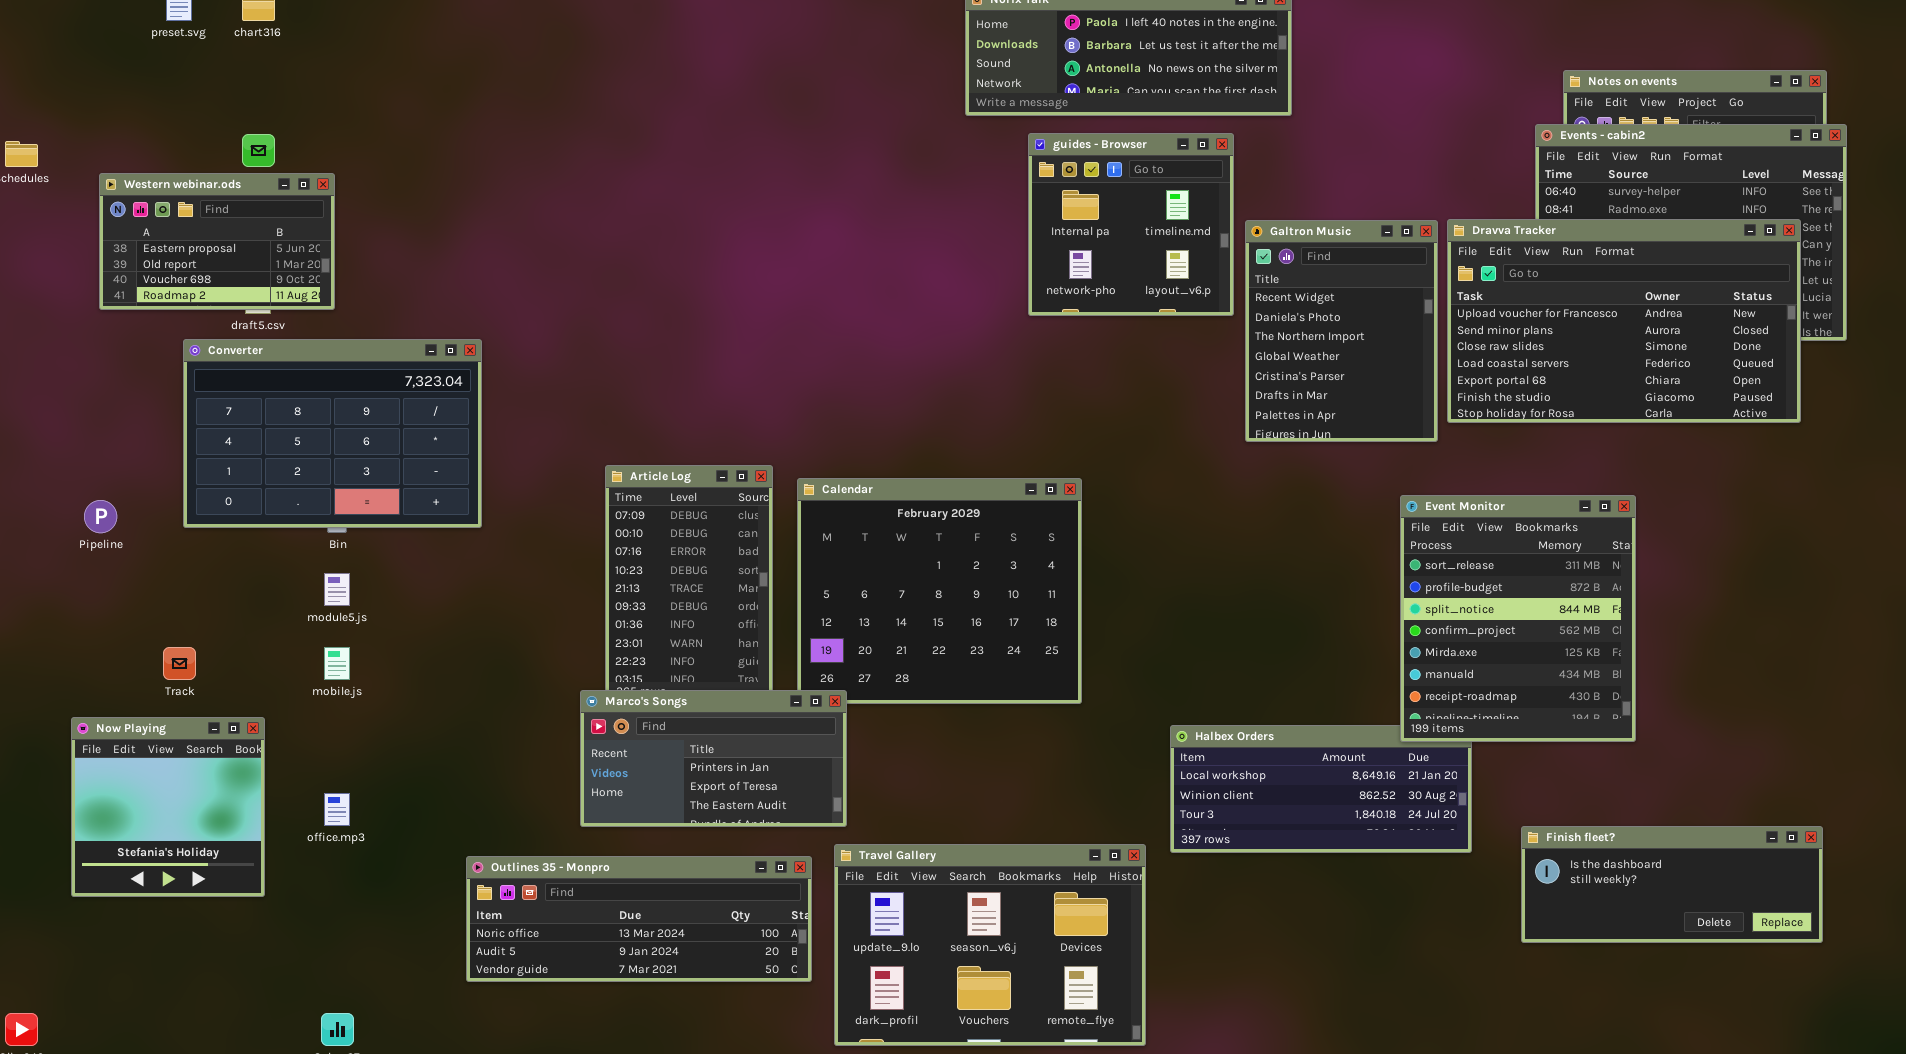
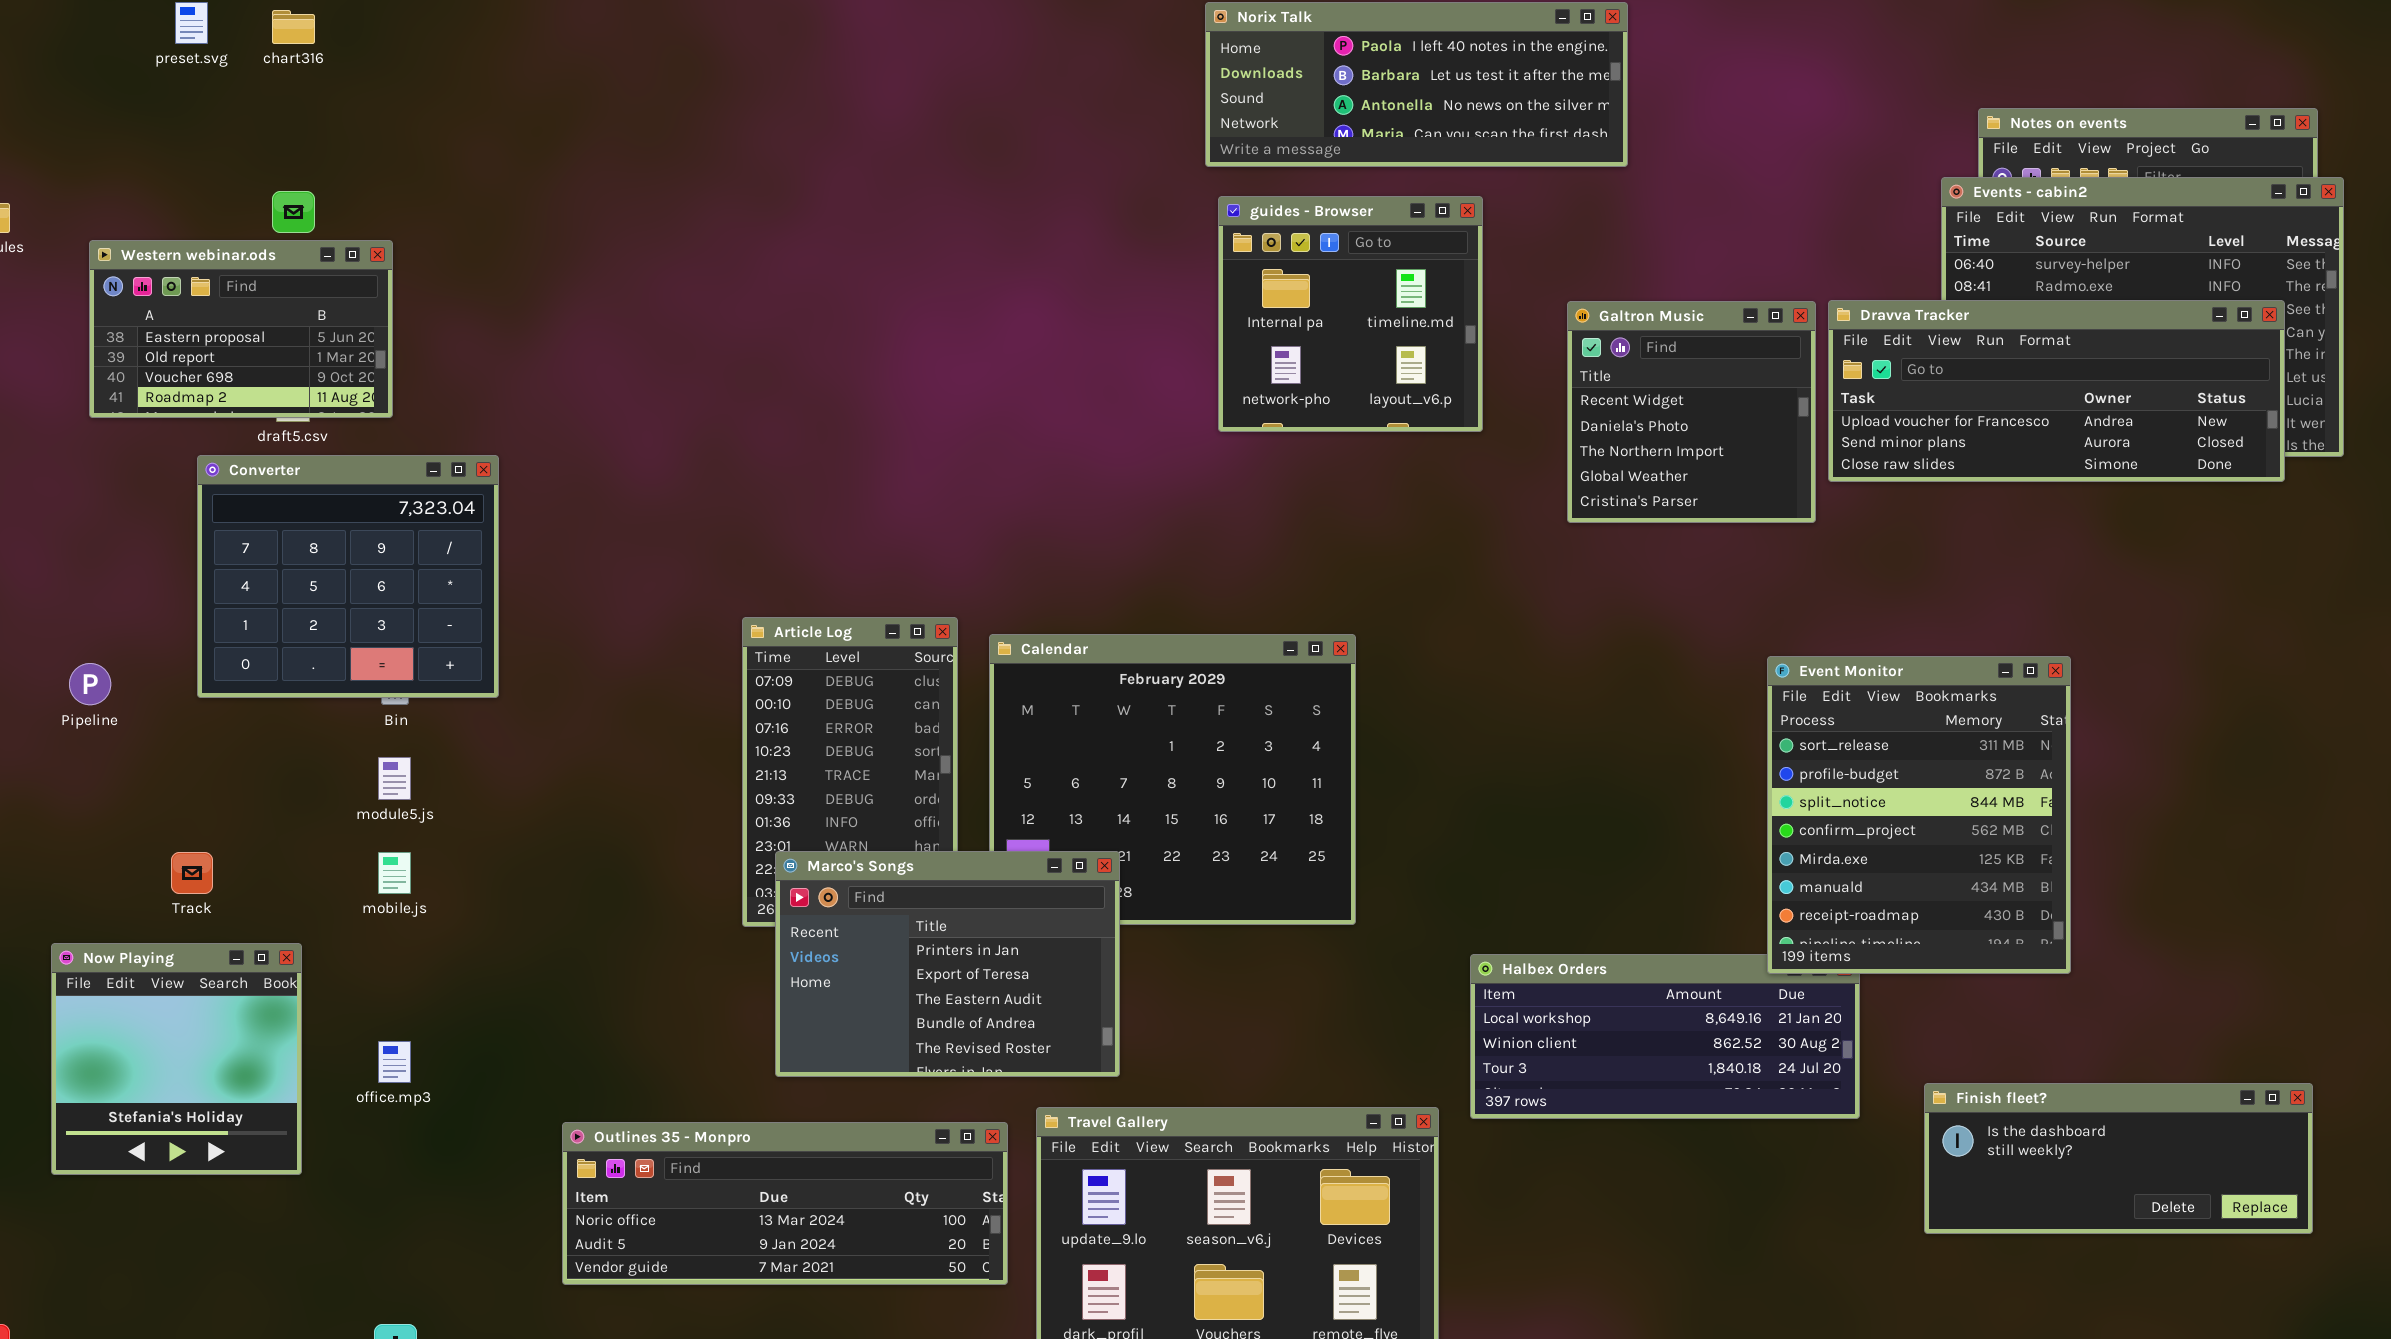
guides - Browser: [1028,133,1234,316] -> [1218,196,1483,432], moved
Dravva Tracker: [1447,219,1801,423] -> [1828,300,2285,482], resized
Galtron Music: [1245,220,1438,442] -> [1567,301,1816,523], resized
Converter: [183,339,482,528] -> [197,455,499,698], resized
Marco's Songs: [580,690,847,827] -> [775,851,1120,1077], moved, resized

